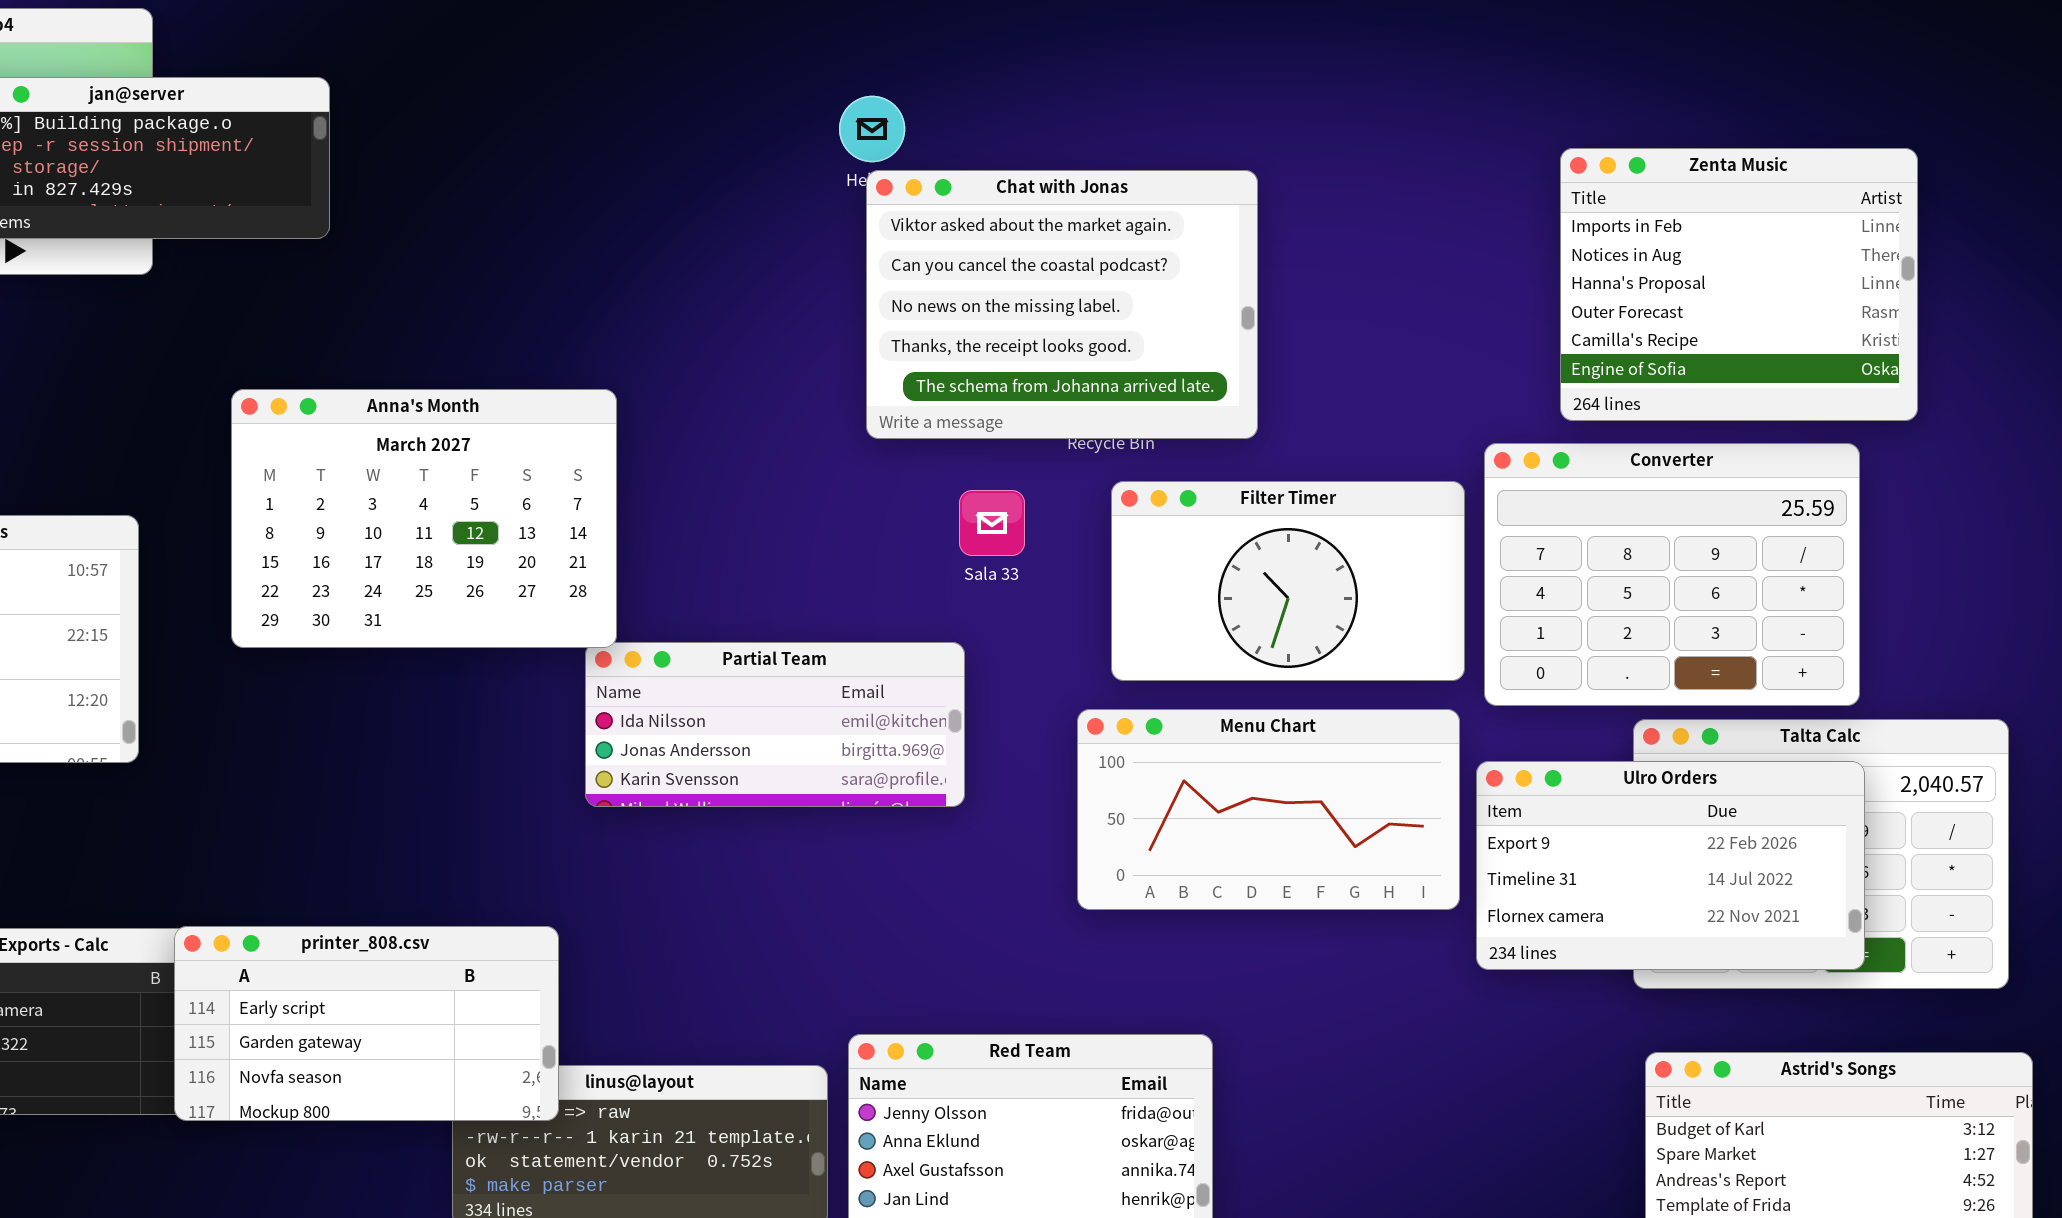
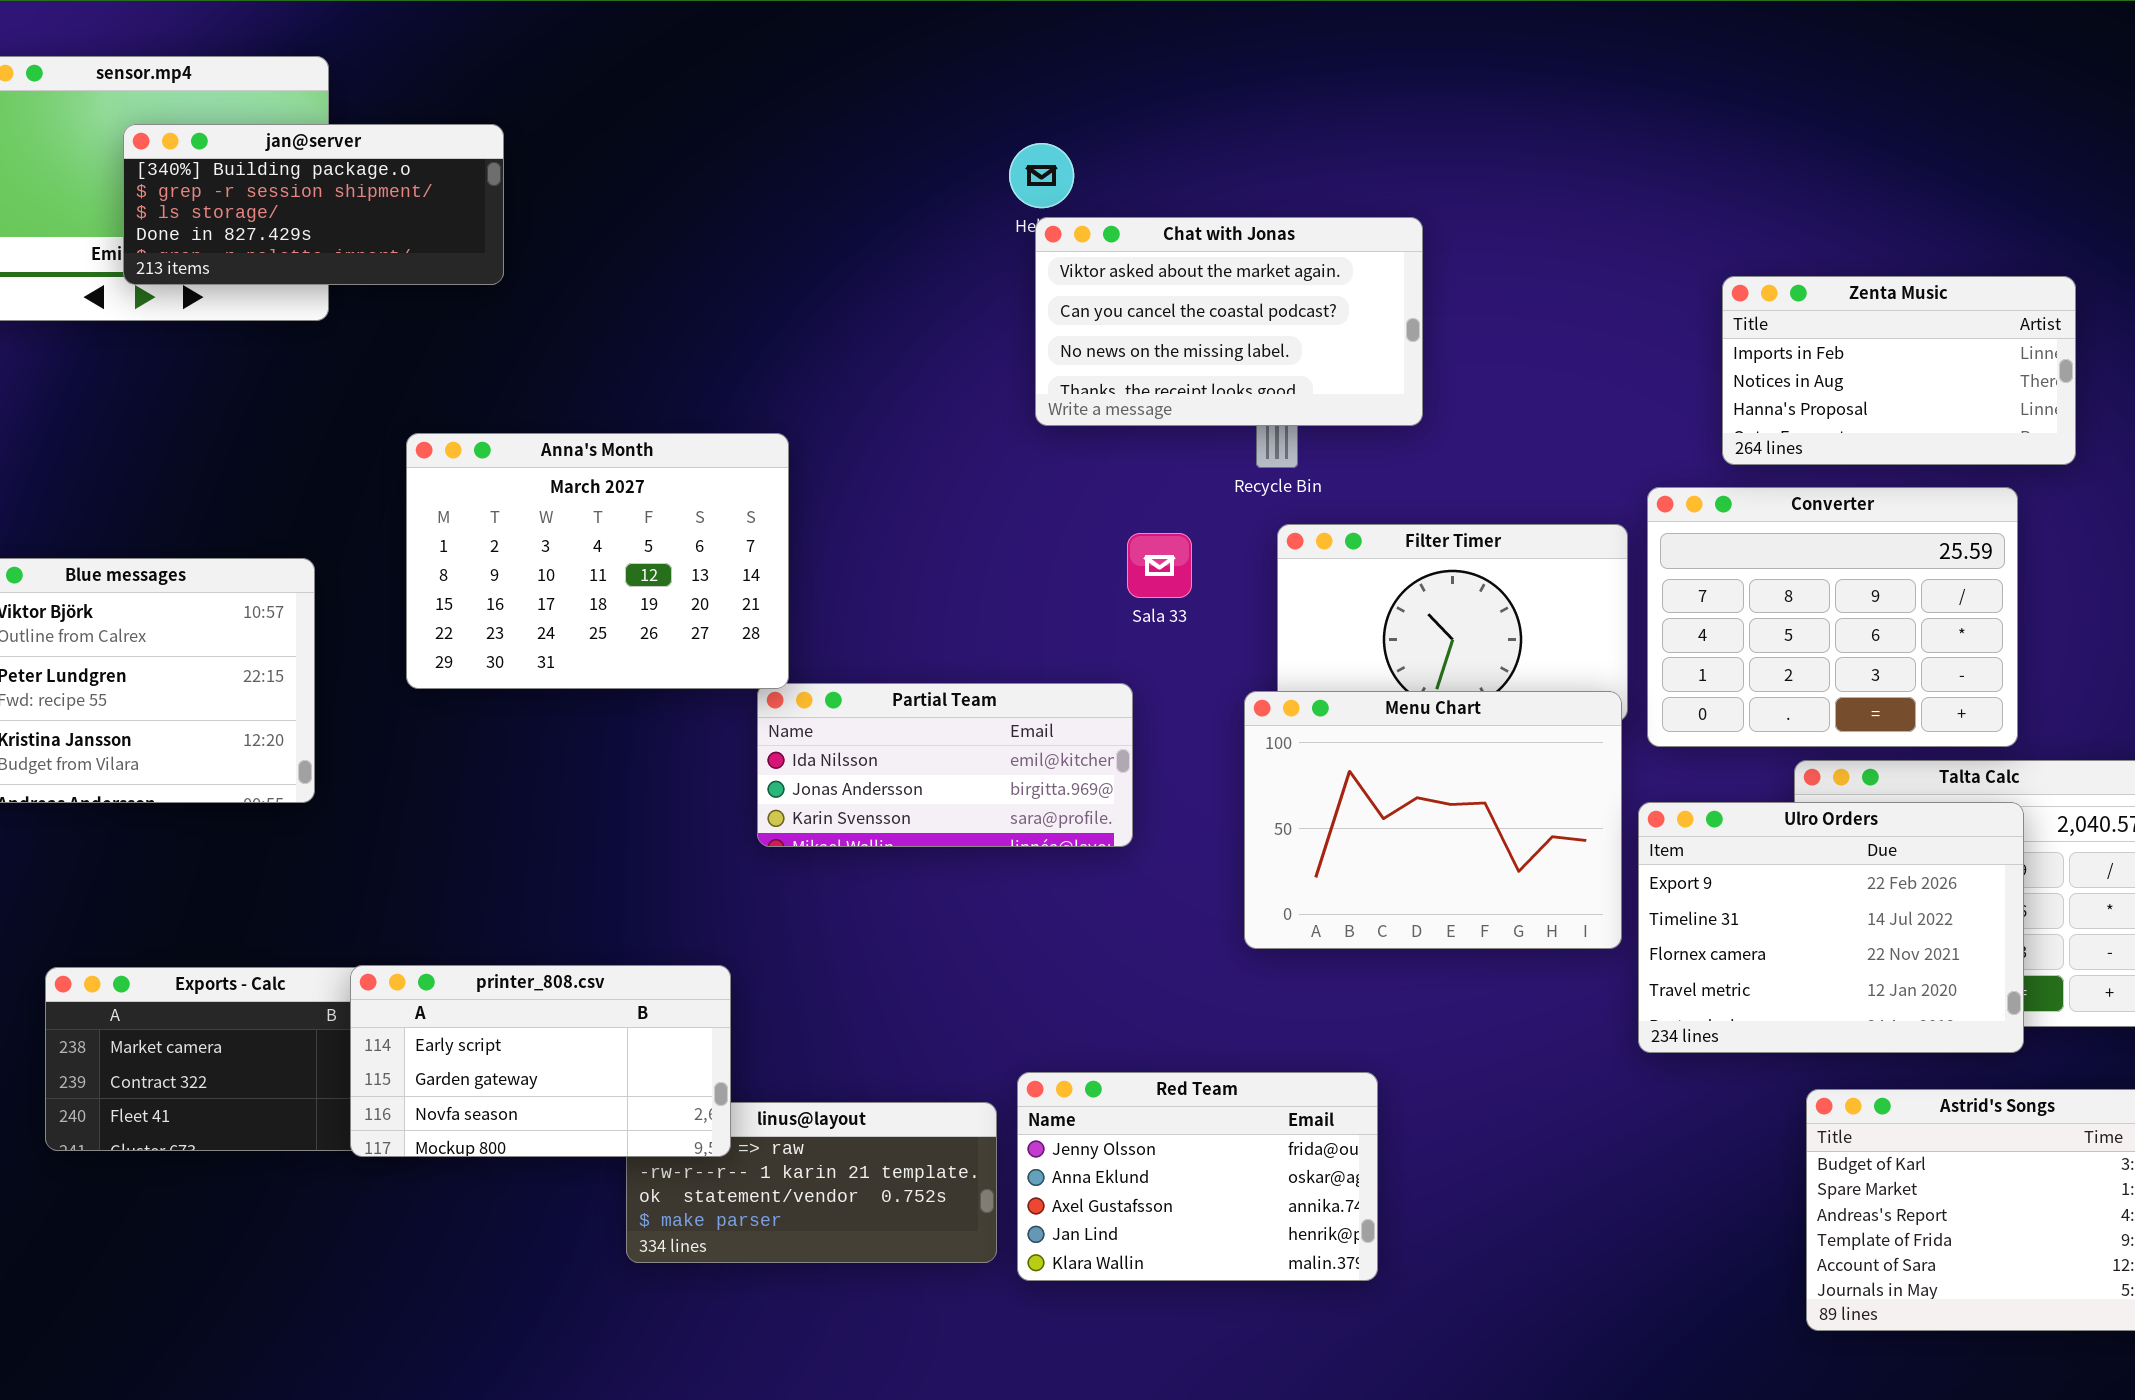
Zenta Music: [1560,148,1918,421] -> [1722,276,2076,465], resized
Chat with Jonas: [866,170,1258,439] -> [1035,217,1423,426], resized
Menu Chart: [1077,709,1460,910] -> [1244,691,1622,949], resized
Ulro Orders: [1476,761,1865,970] -> [1638,802,2024,1053], resized

